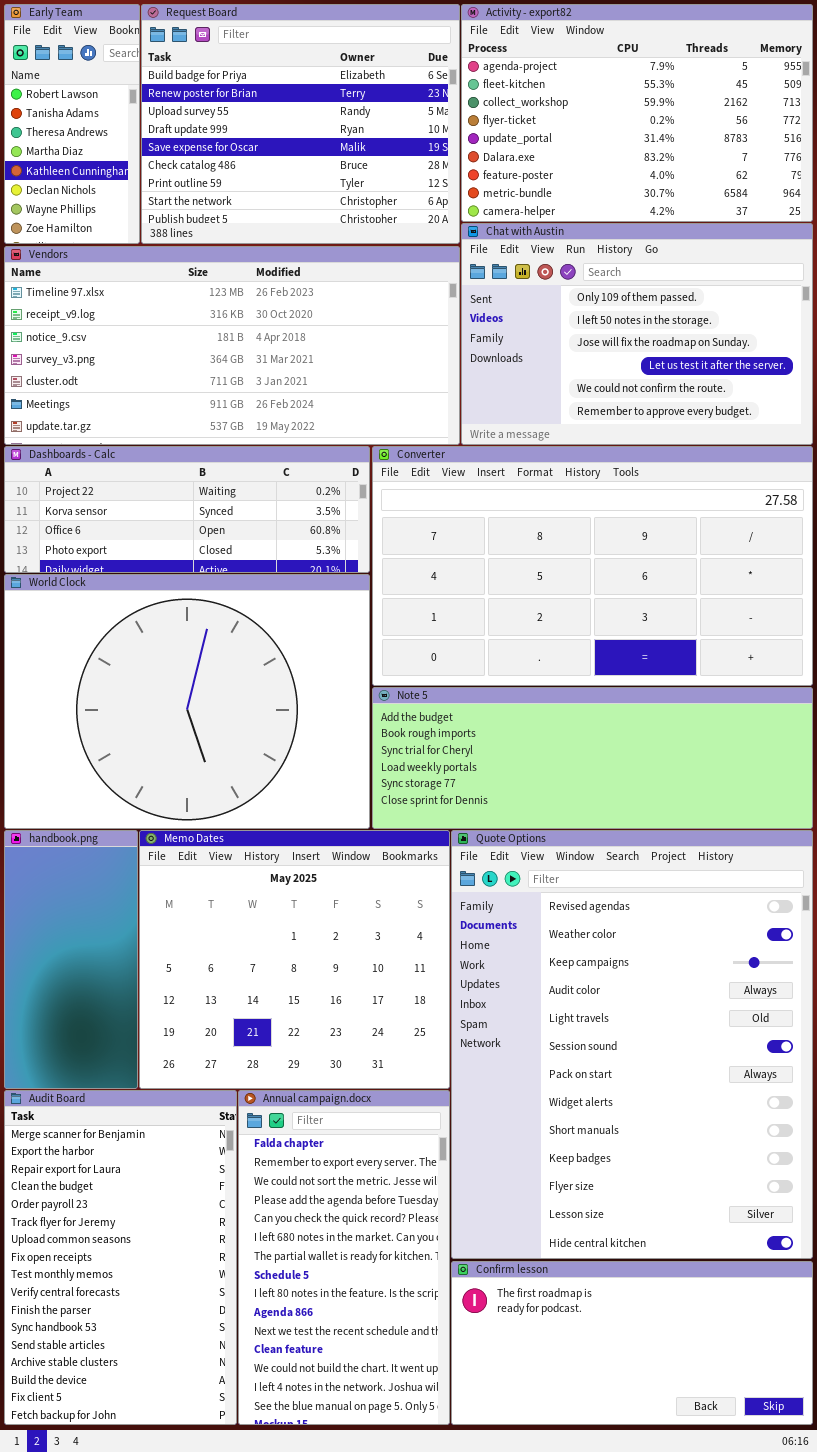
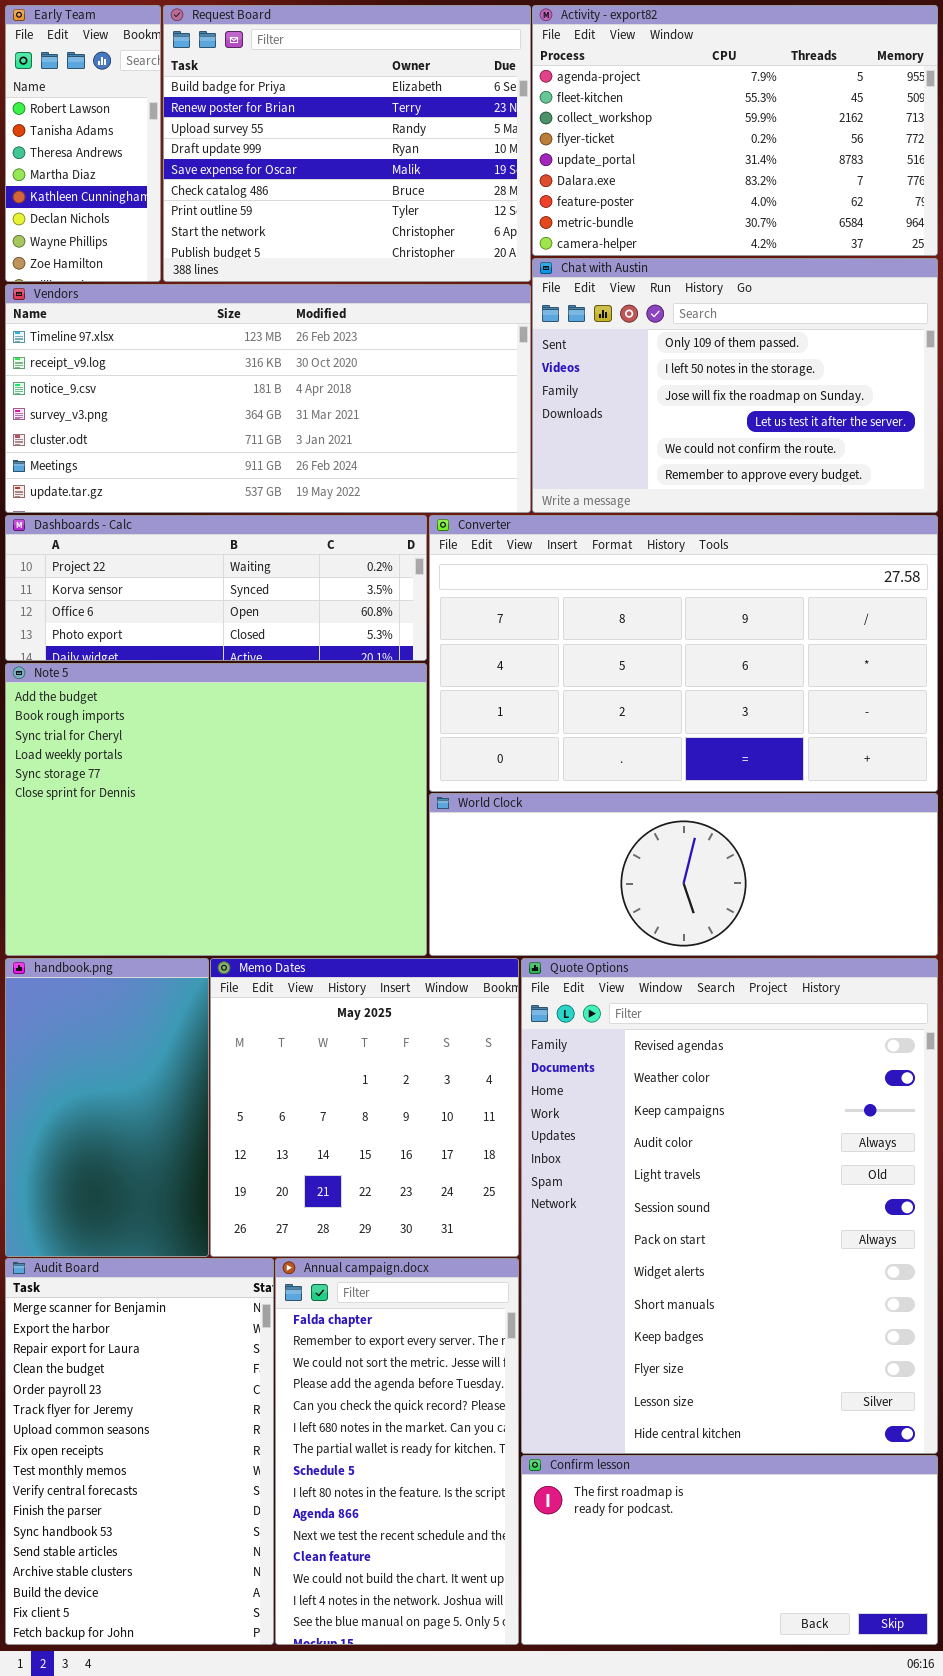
World Clock: [4,574,370,829] -> [429,793,938,956], moved, resized
Note 5: [372,687,813,829] -> [5,663,427,956], moved, resized
handbook.png: [4,830,138,1089] -> [5,958,209,1257], resized
Memo Dates: [139,830,450,1089] -> [210,958,519,1257], resized

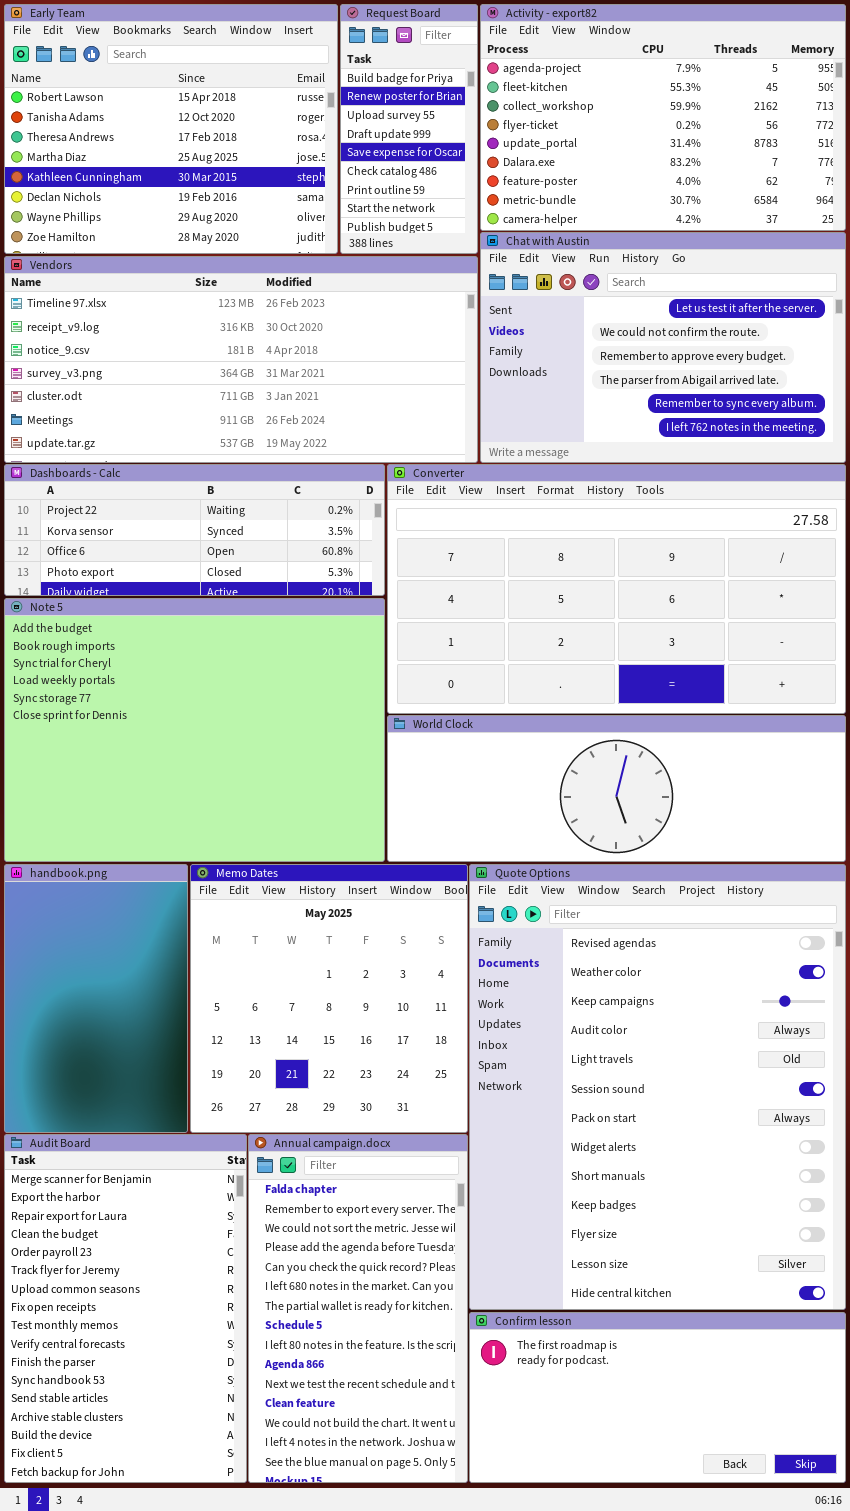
Early Team: [5,5,161,282] -> [4,4,338,254], resized
Request Board: [163,5,531,282] -> [340,4,478,254], resized
Chat with Austin: [532,258,938,513] -> [480,232,846,463], scrolled down 3 rows

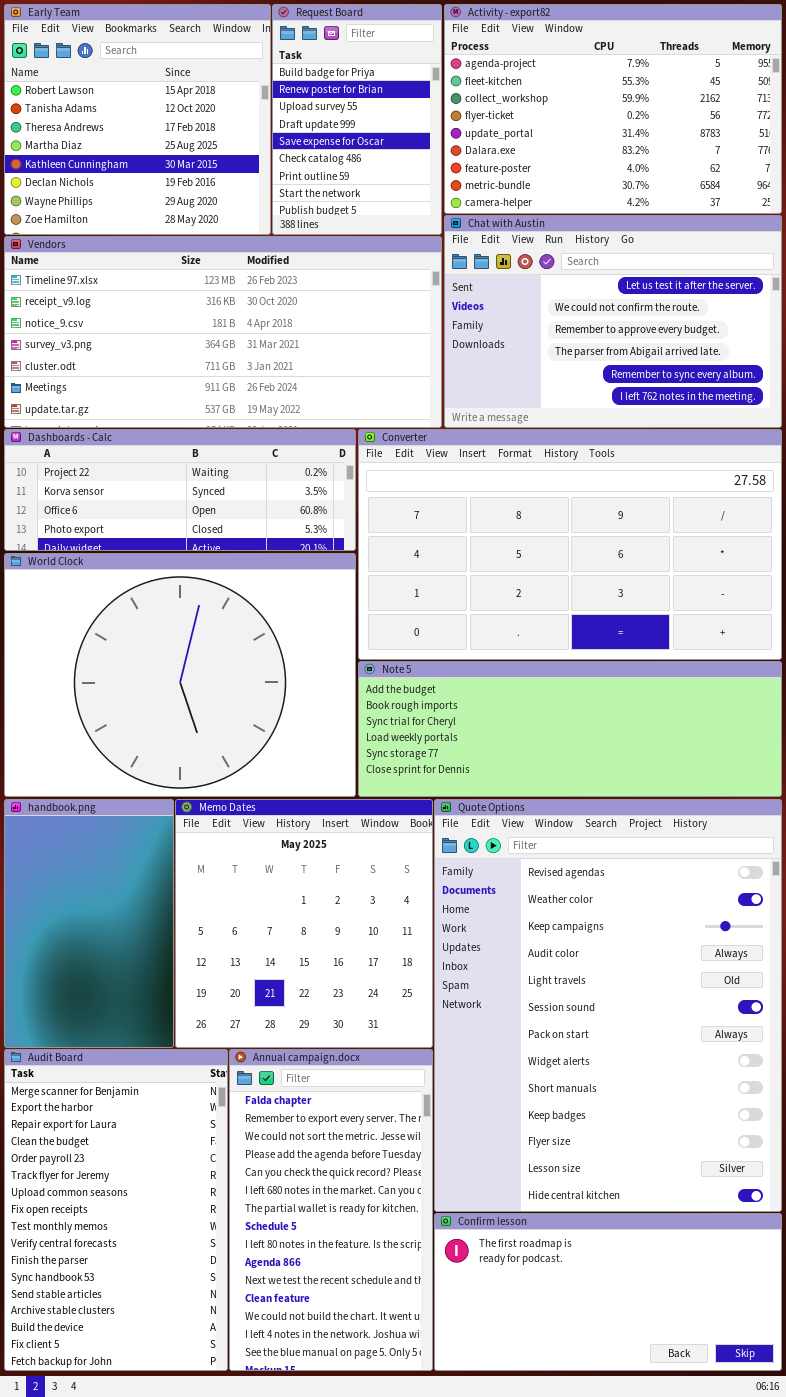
Early Team: [4,4,338,254] -> [4,4,271,235], resized
Request Board: [340,4,478,254] -> [272,4,442,235], resized
Note 5: [4,598,385,862] -> [358,661,782,797], moved, resized
World Clock: [387,715,846,862] -> [4,553,356,797], moved, resized

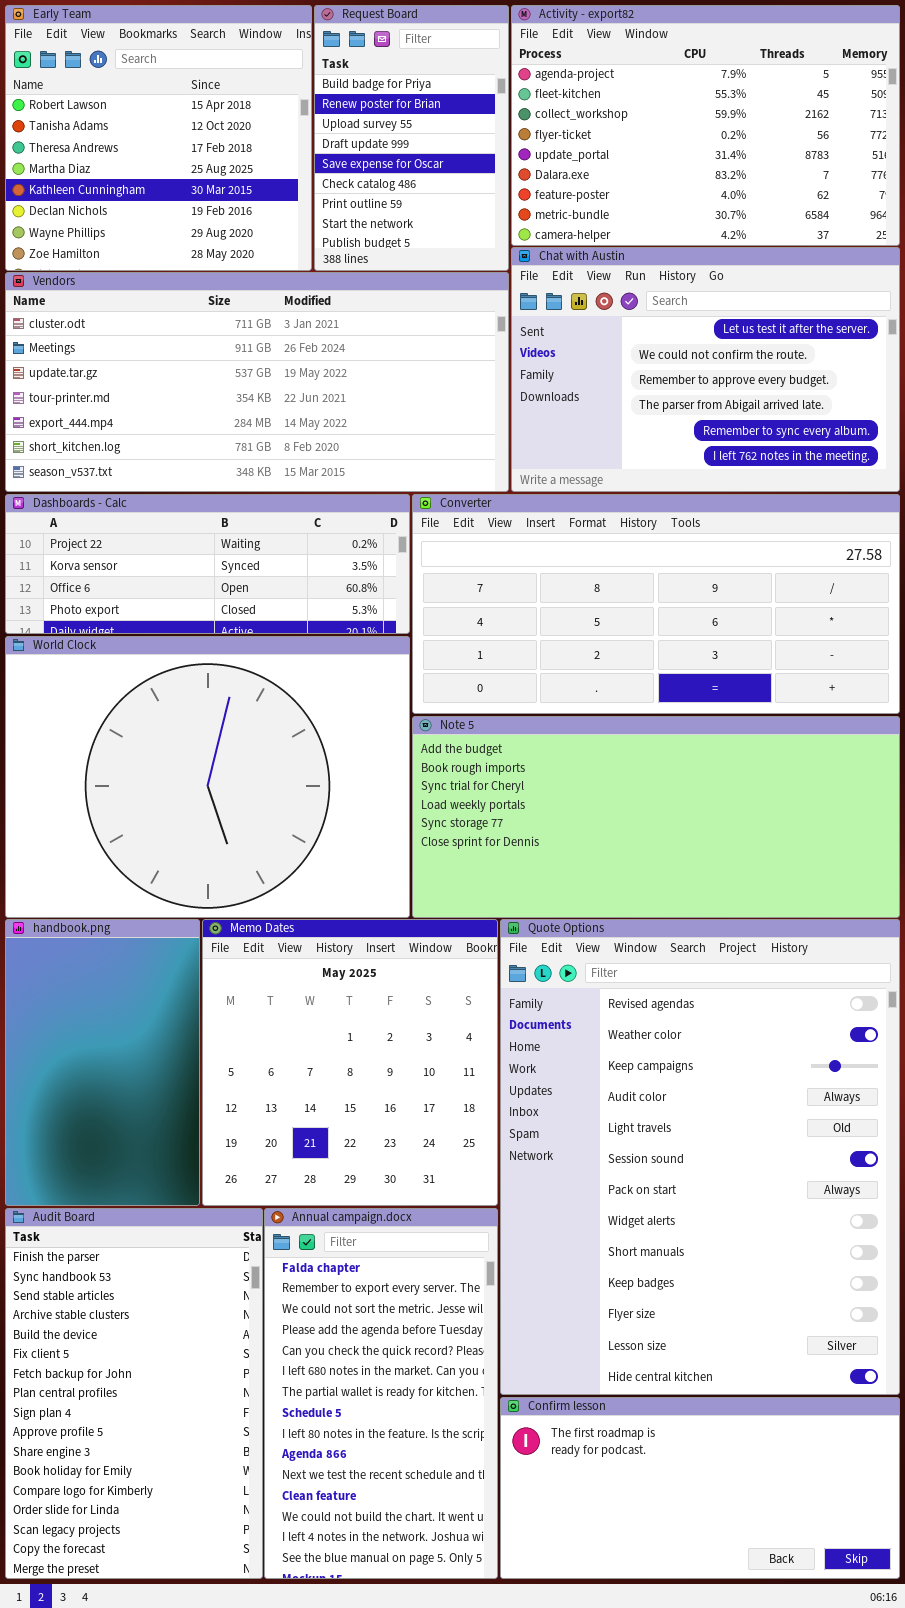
Vendors: [4,236,442,428] -> [5,272,509,492], scrolled down 4 rows
Converter: [358,429,782,660] -> [412,494,900,714], resized
Note 5: [358,661,782,797] -> [412,716,900,918], resized
Audit Board: [4,1049,228,1371] -> [5,1208,263,1579], scrolled down 10 rows

